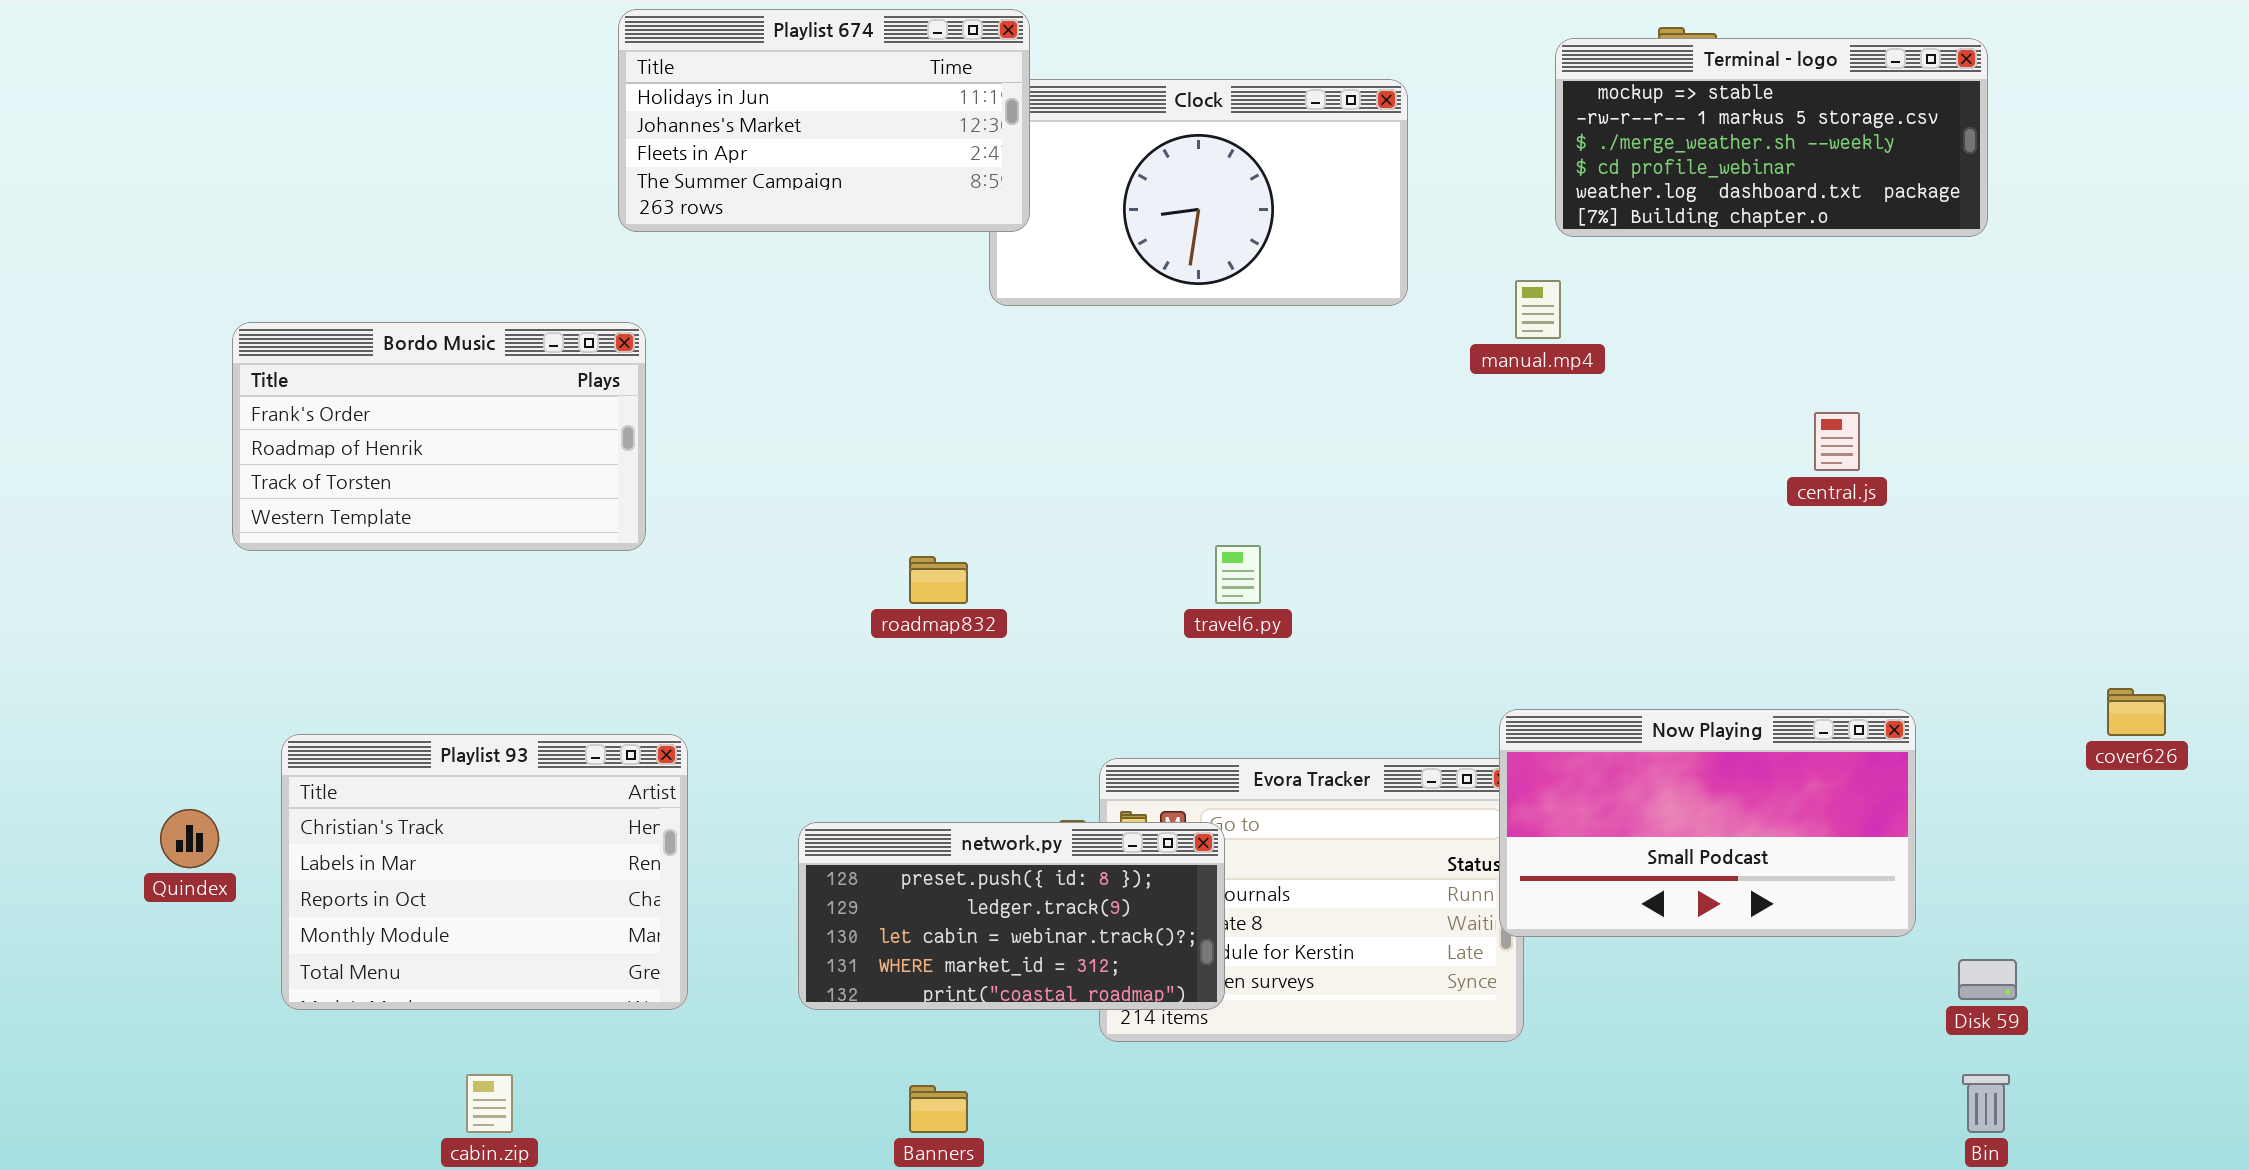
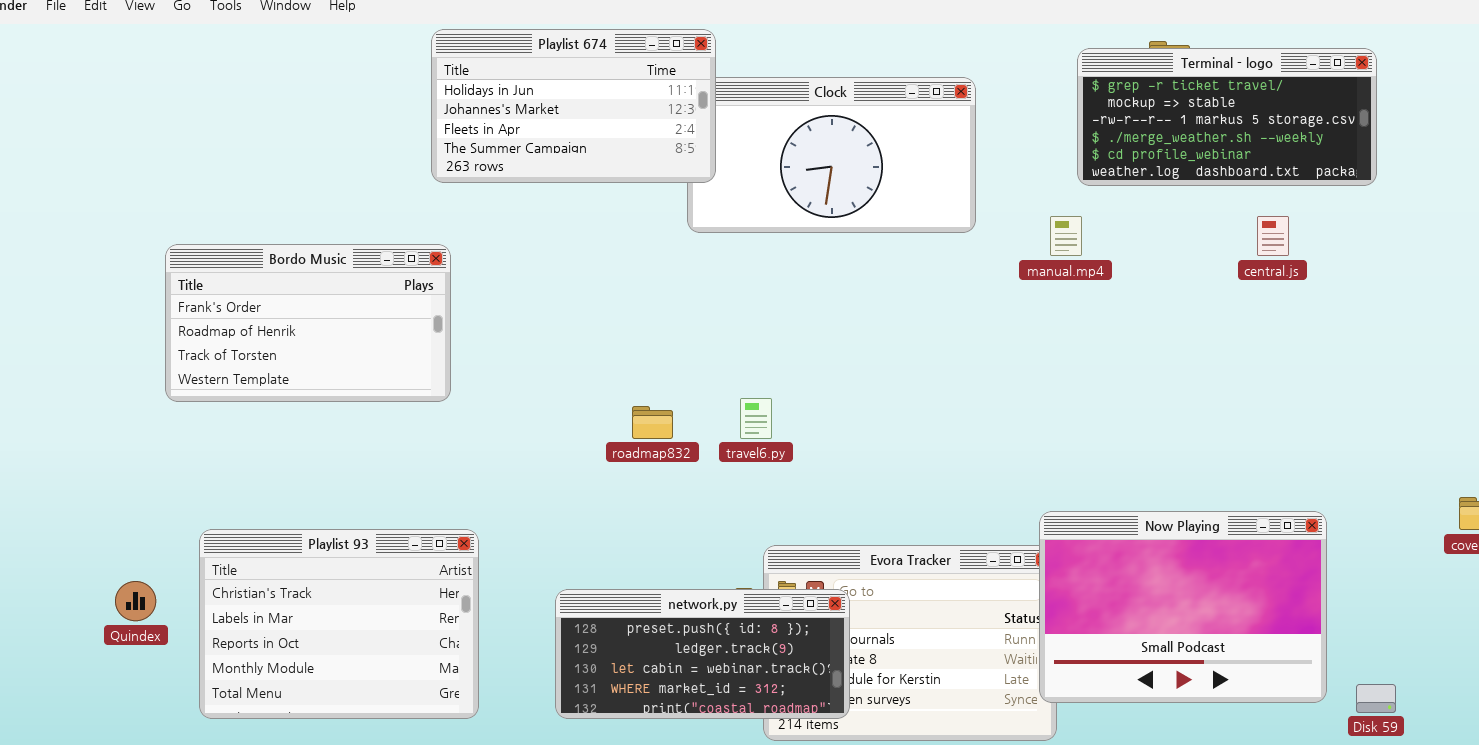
Terminal - logo: [1555,38,1988,237] -> [1077,48,1377,186], scrolled up 1 row
central.js: [1814,412,1860,471] -> [1257,216,1289,256], moved
travel6.py: [1215,545,1261,604] -> [740,398,772,439], moved
Now Playing: [1499,709,1916,937] -> [1039,511,1327,703], resized

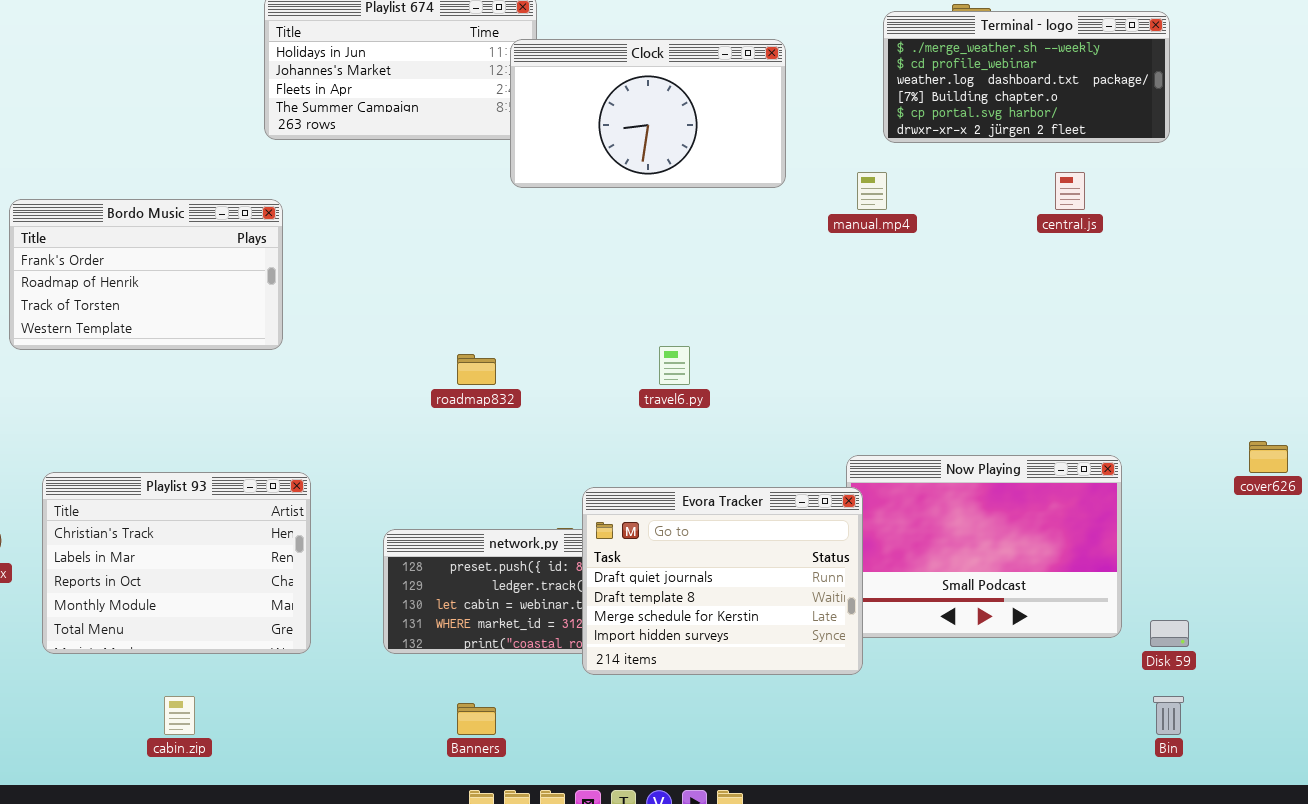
Terminal - logo: [1077,48,1377,186] -> [883,11,1170,143], scrolled down 3 rows
Clock: [687,77,976,233] -> [510,39,786,188], raised
travel6.py: [740,398,772,439] -> [659,346,690,385], moved
Evora Tracker: [763,545,1057,741] -> [582,487,863,675], raised

